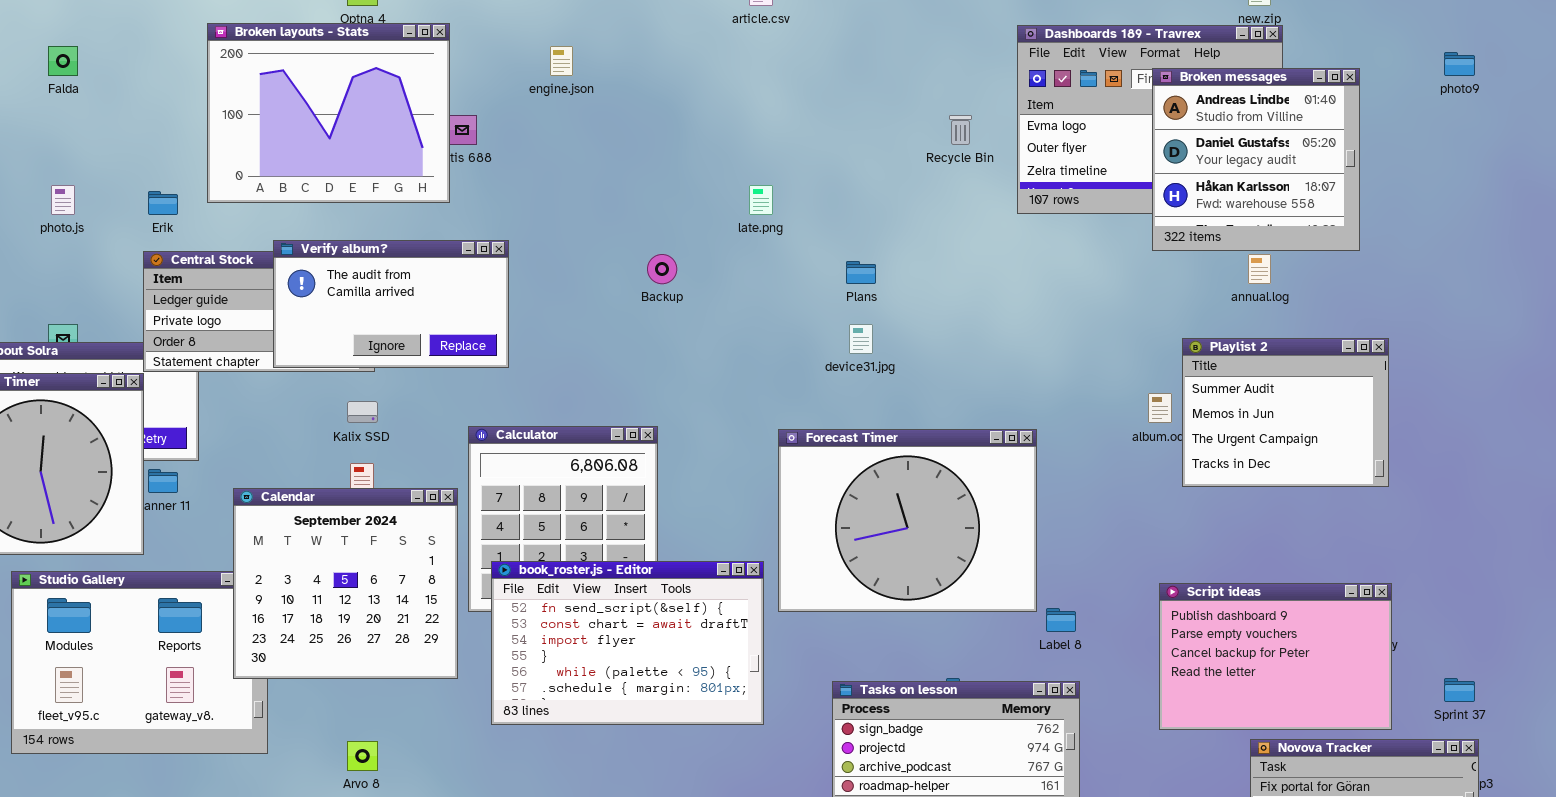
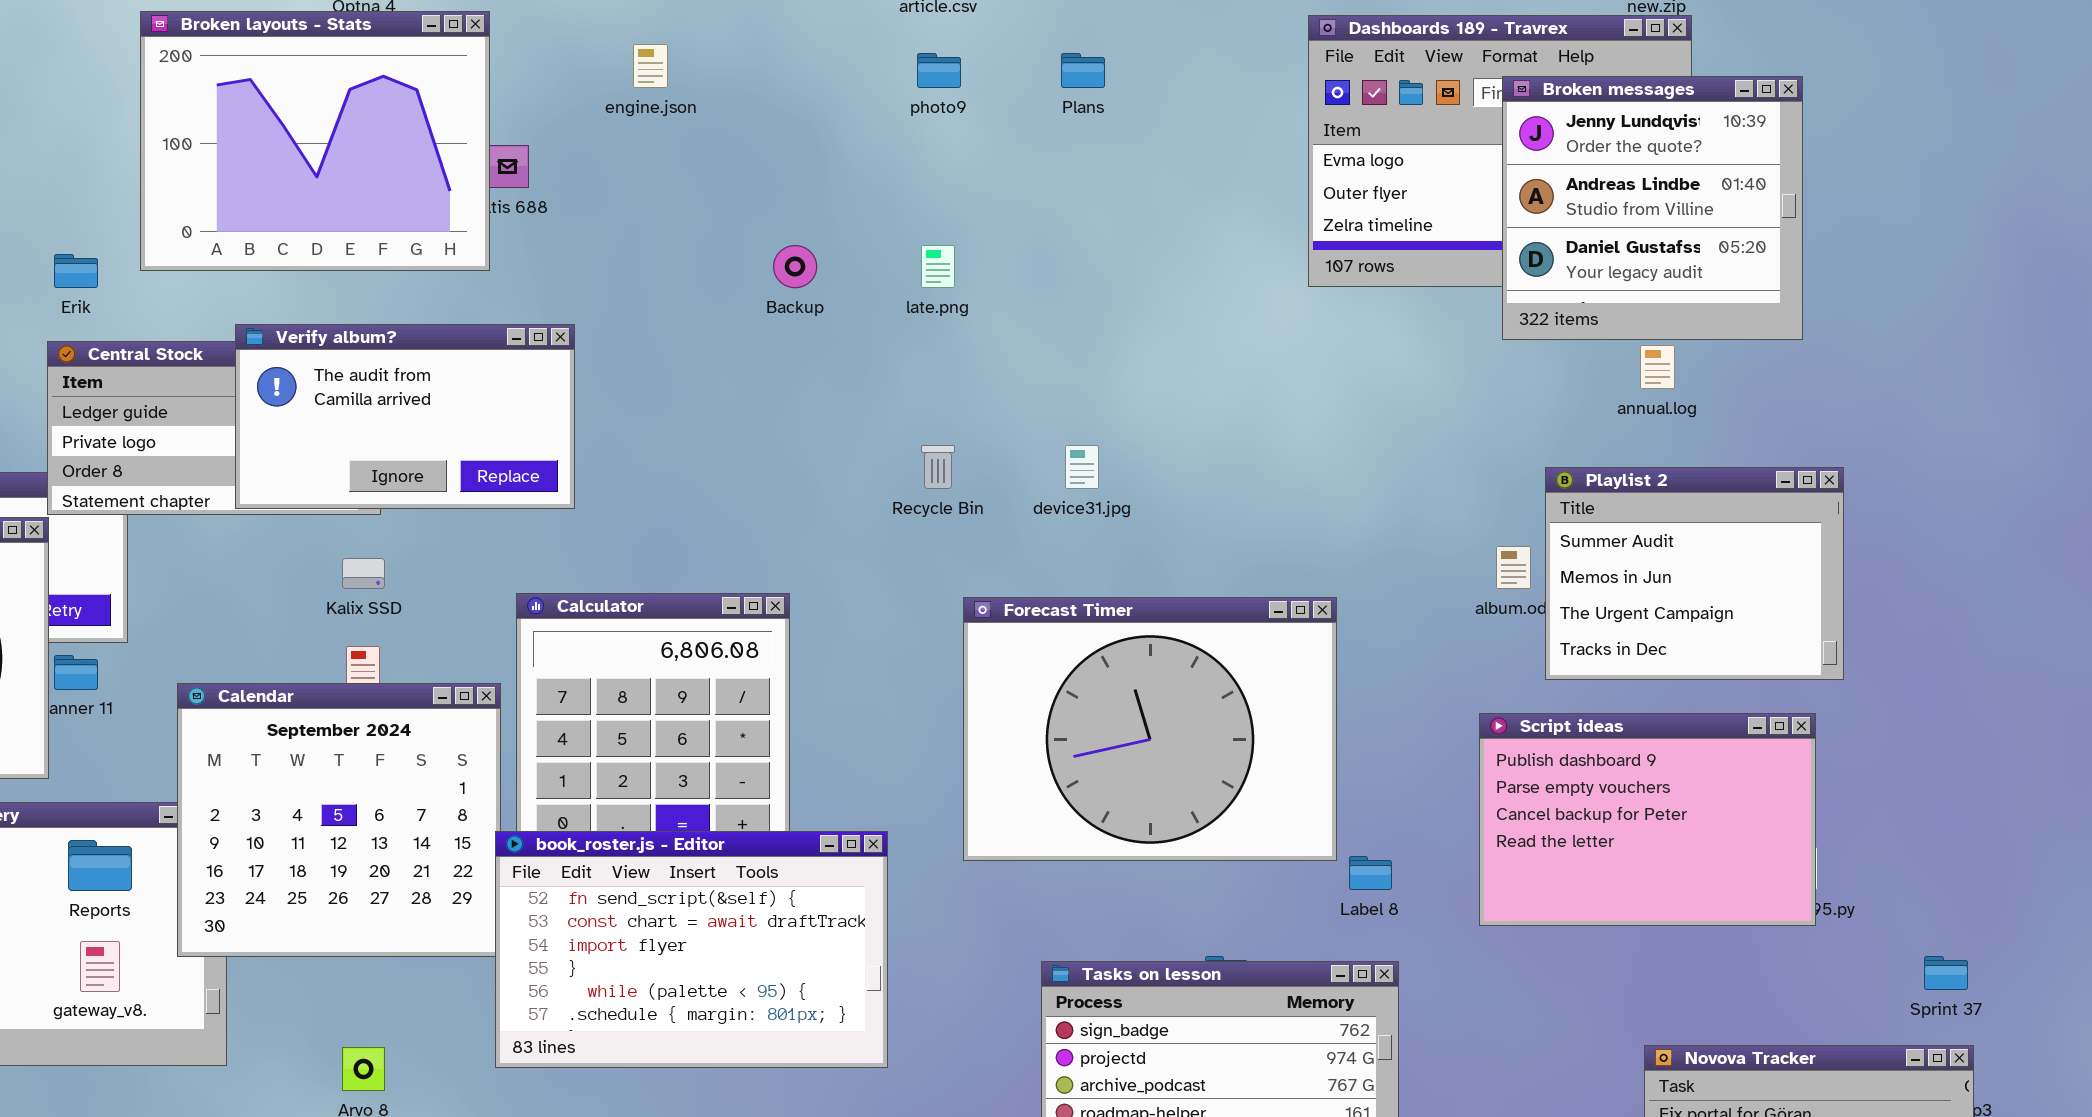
photo9: [1444,52,1475,76] -> [917,53,961,88], moved
Broken messages: [1152,68,1360,251] -> [1502,76,1803,340], scrolled up 1 row
Recycle Bin: [949,115,972,145] -> [921,445,955,489], moved
Backup: [647,254,677,284] -> [773,245,817,288], moved
Plans: [846,261,876,284] -> [1061,53,1105,88], moved
book_roster.js - Editor: [491,561,764,725] -> [495,831,888,1068], moved
Script ideas: [1159,583,1392,730] -> [1479,713,1816,926], moved

